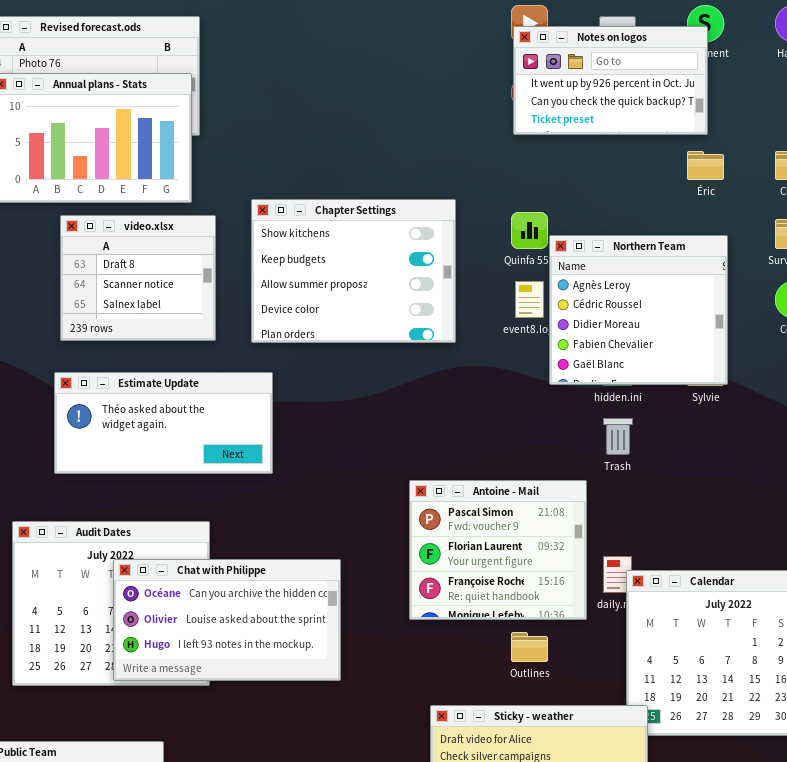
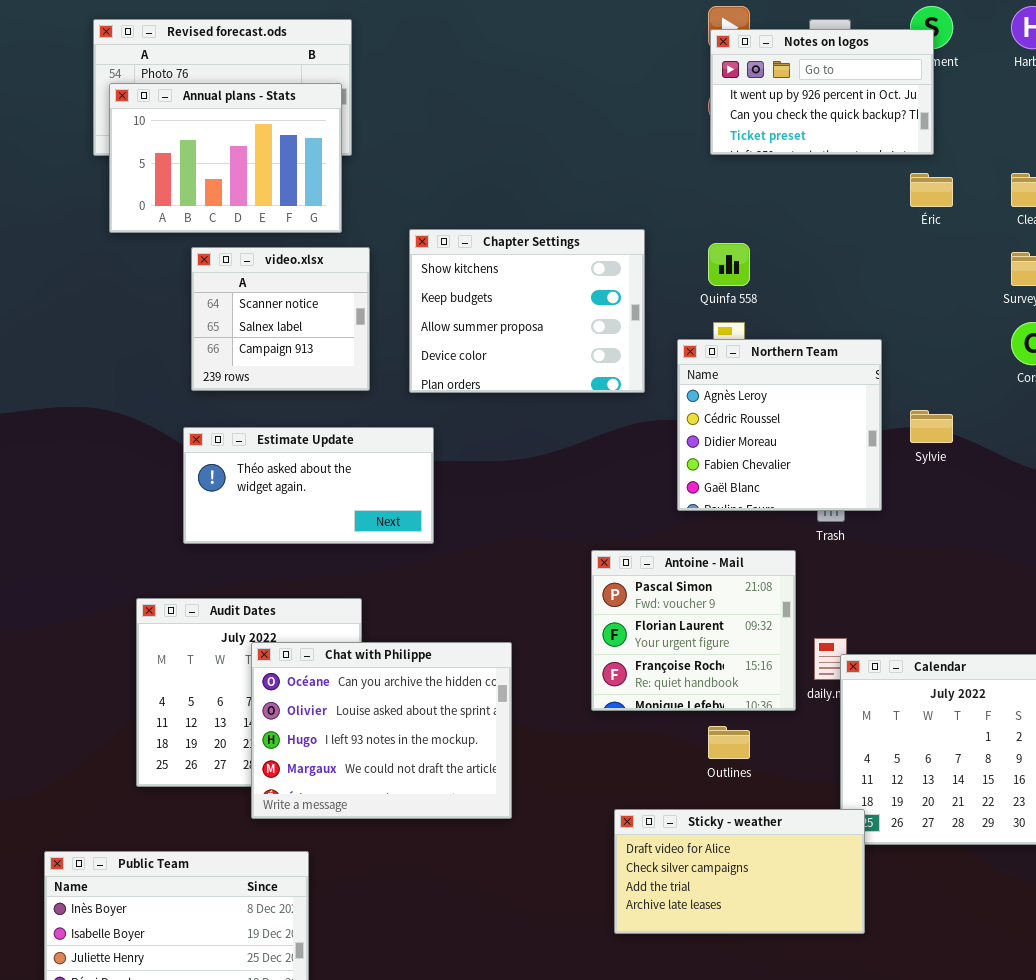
video.xlsx: [60,215,216,341] -> [191,247,370,391], scrolled down 1 row
Northern Team: [549,235,728,385] -> [677,339,882,511], moved
Chat with Philippe: [113,559,341,681] -> [251,642,512,819], resized

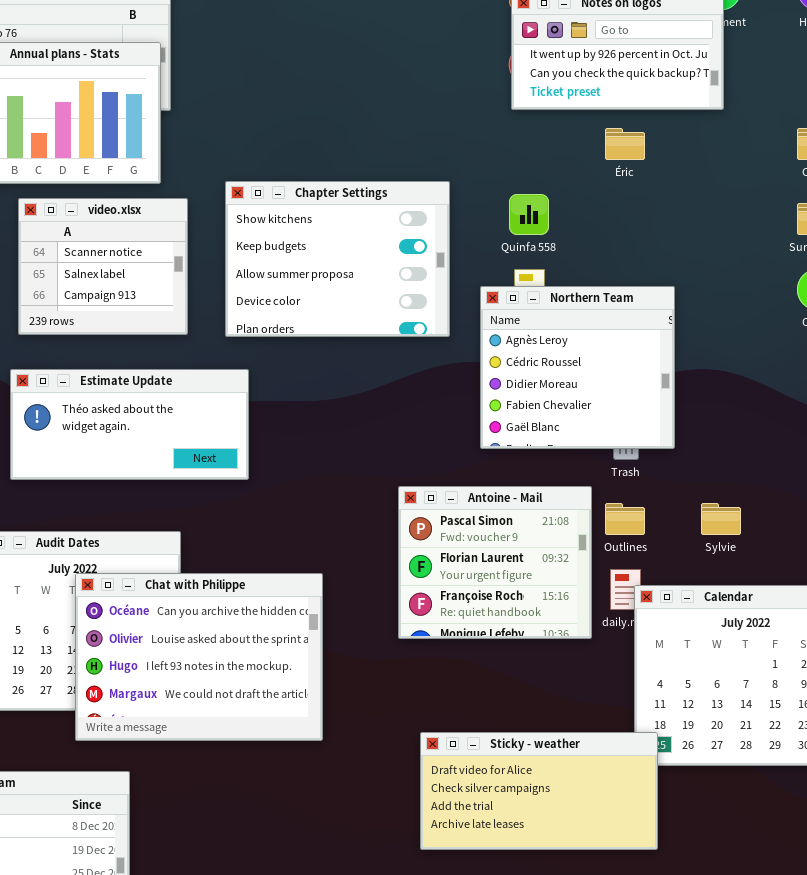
Éric: [910,173,953,207] -> [605,128,645,160], moved
Sylvie: [910,410,953,443] -> [701,503,741,535], moved
Outlines: [708,726,750,759] -> [605,503,645,535], moved

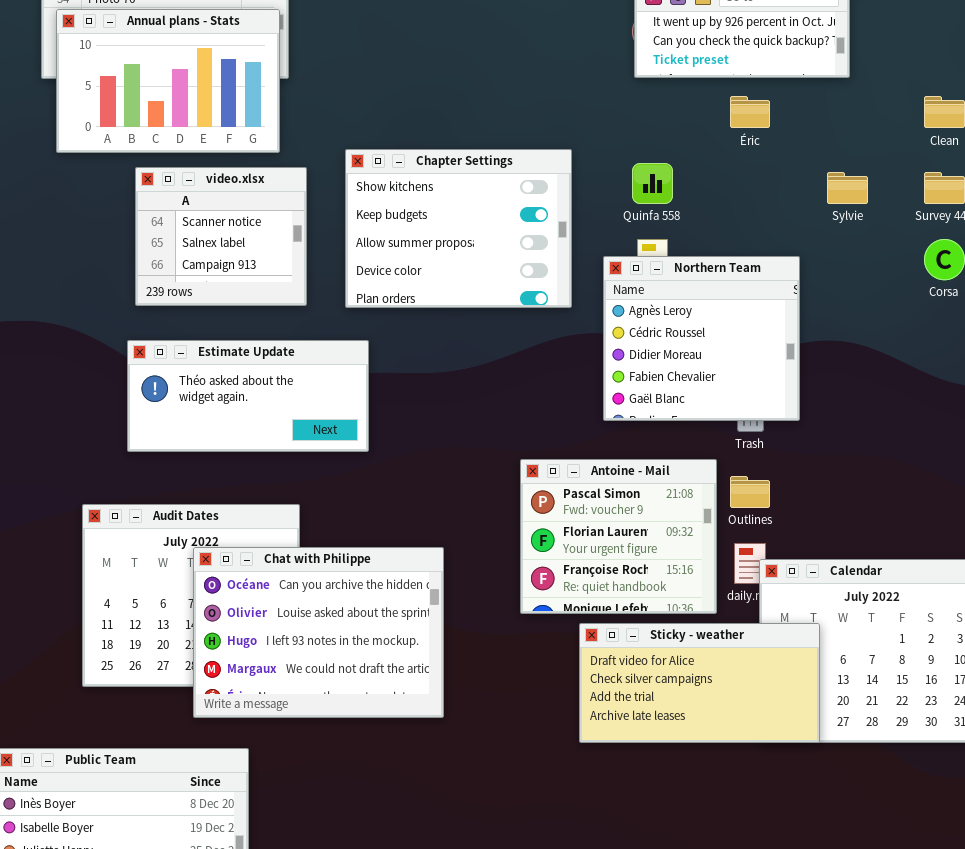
Sylvie: [701,503,741,535] -> [827,172,868,204], moved
Sticky - weather: [420,732,658,850] -> [579,623,820,743], moved

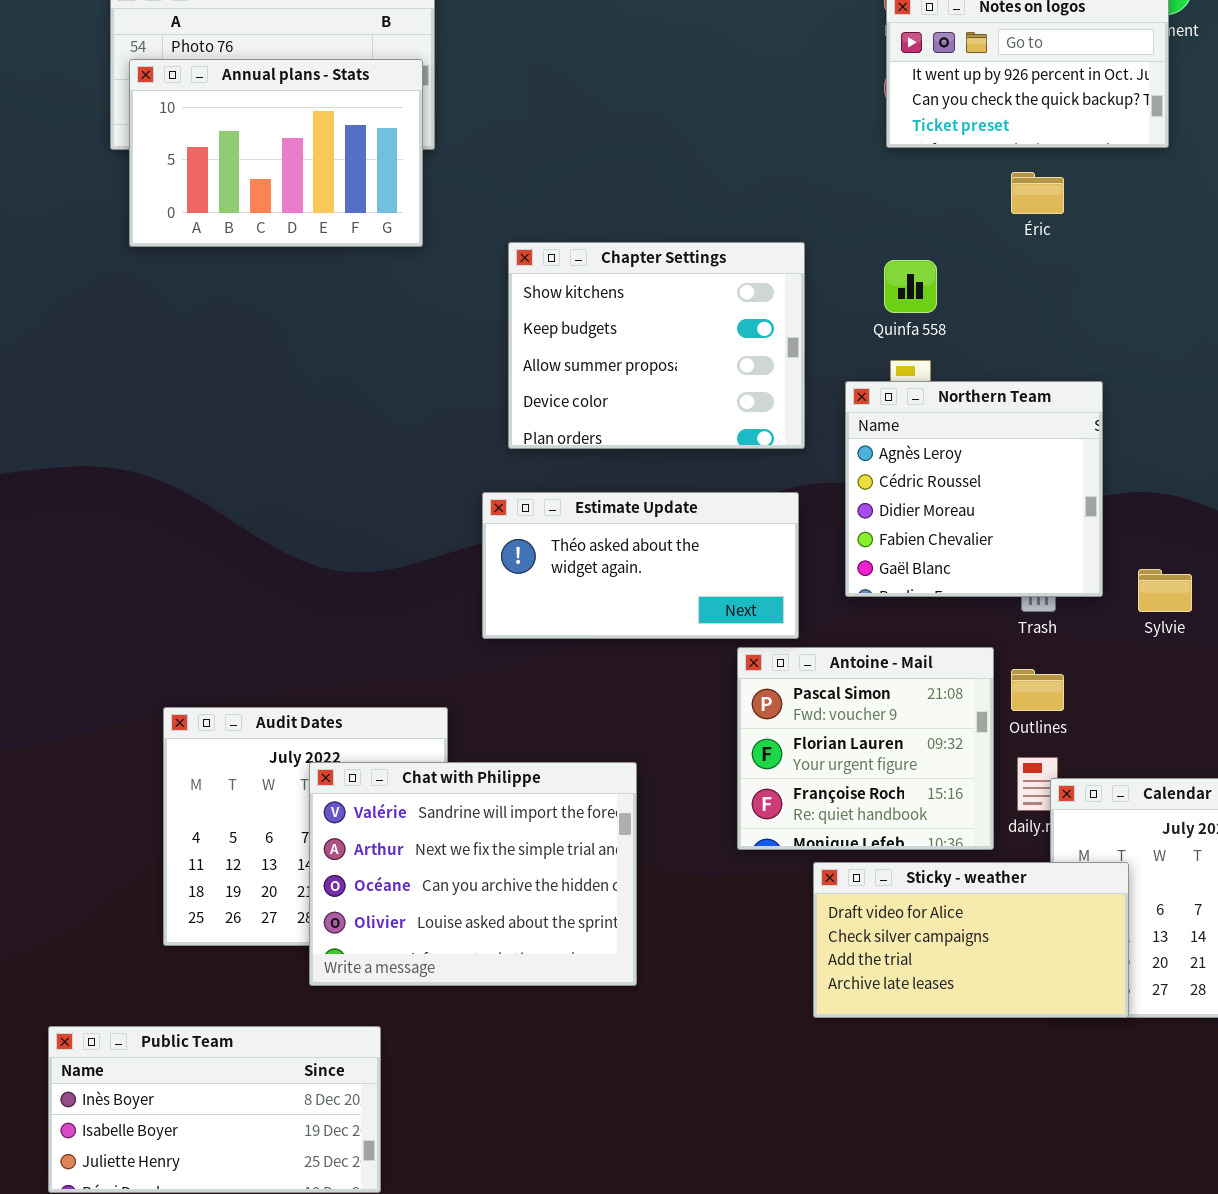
video.xlsx: [135,167,307,306] -> none, closed
Sylvie: [827,172,868,204] -> [1138,569,1192,612], moved
Estimate Update: [127,340,369,452] -> [482,492,799,639], moved
Chat with Philippe: [193,547,444,718] -> [309,762,637,986], scrolled up 2 rows

